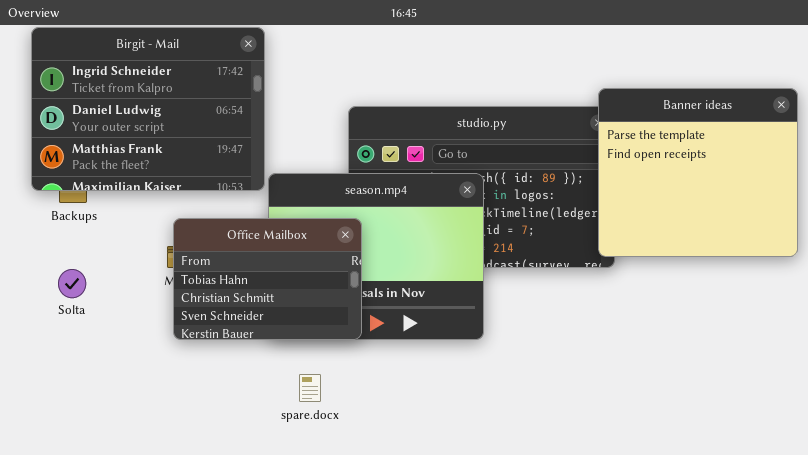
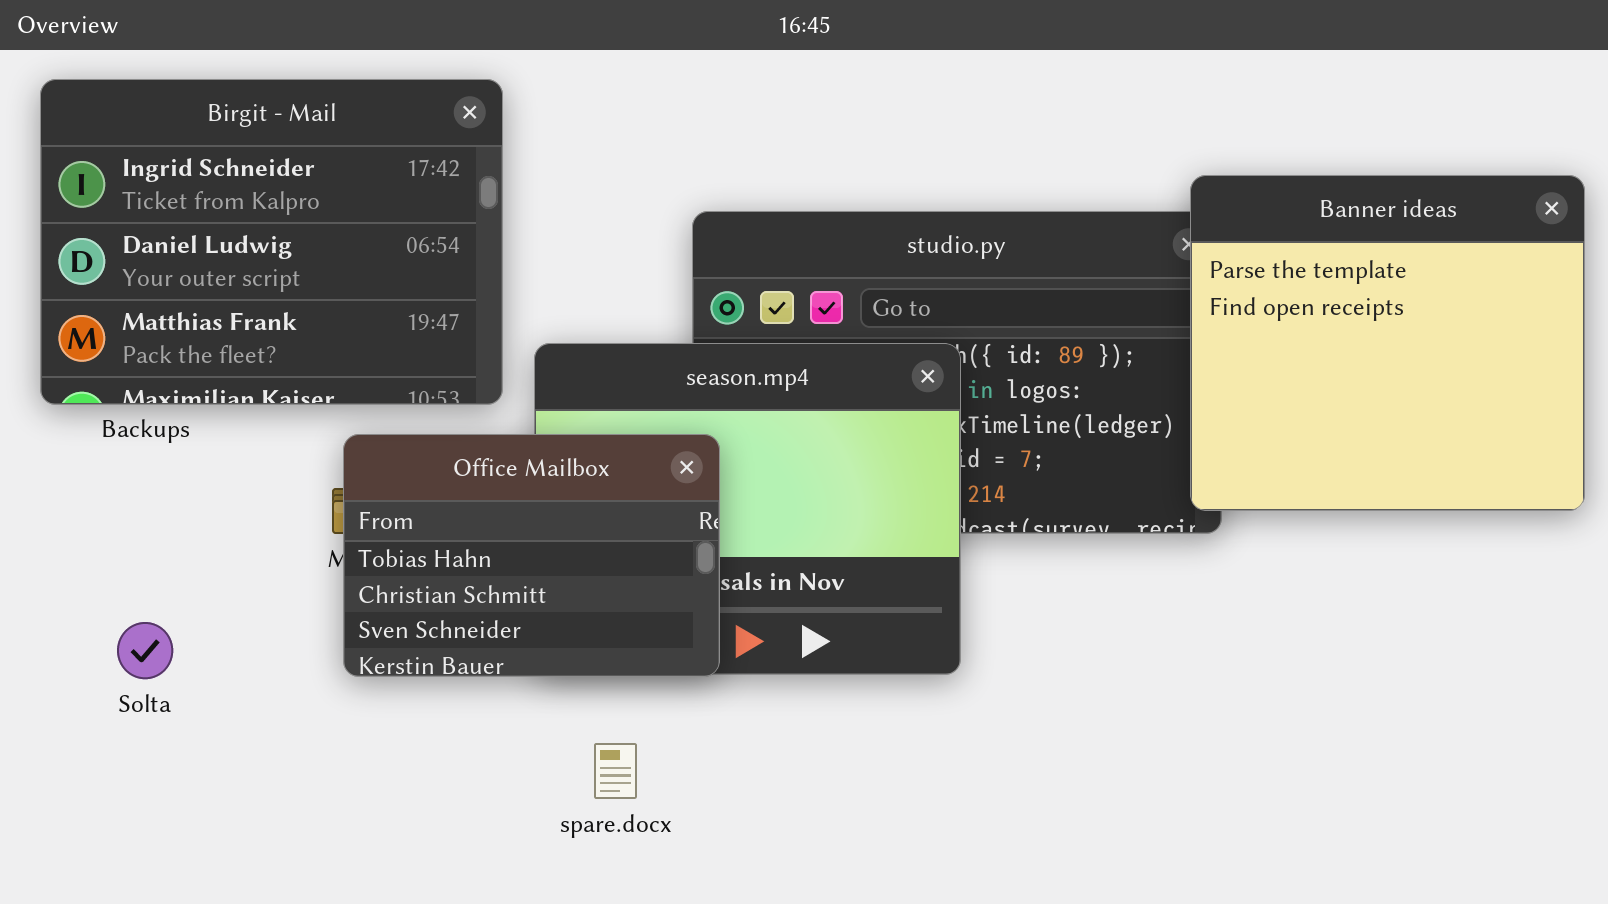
Birgit - Mail: [31,27,265,191] -> [40,79,503,405], moved
Solta: [58,269,86,298] -> [117,622,173,679], moved

